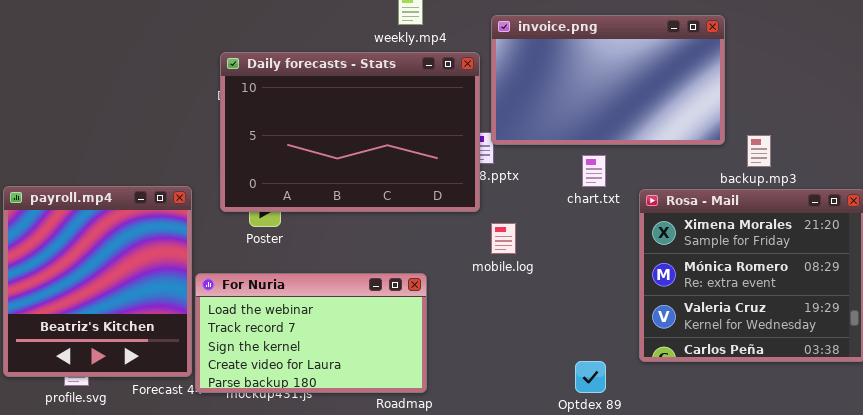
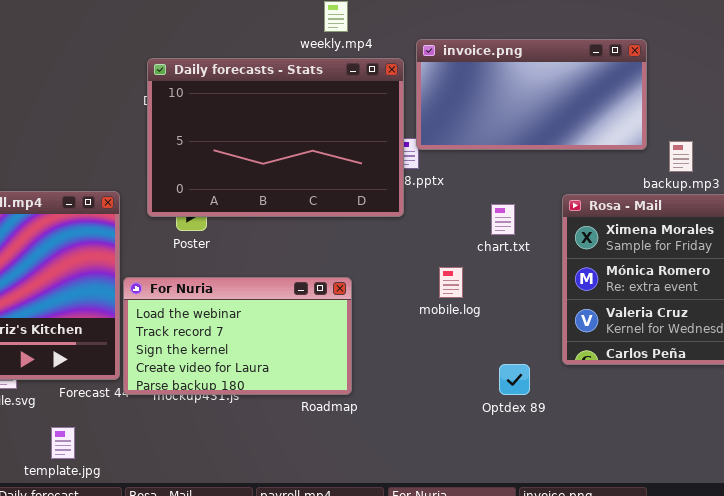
invoice.png: [491,15,725,145] -> [416,39,647,150], resized
chart.txt: [582,155,606,187] -> [491,204,515,235], moved
mobile.log: [491,223,516,254] -> [439,267,463,298], moved

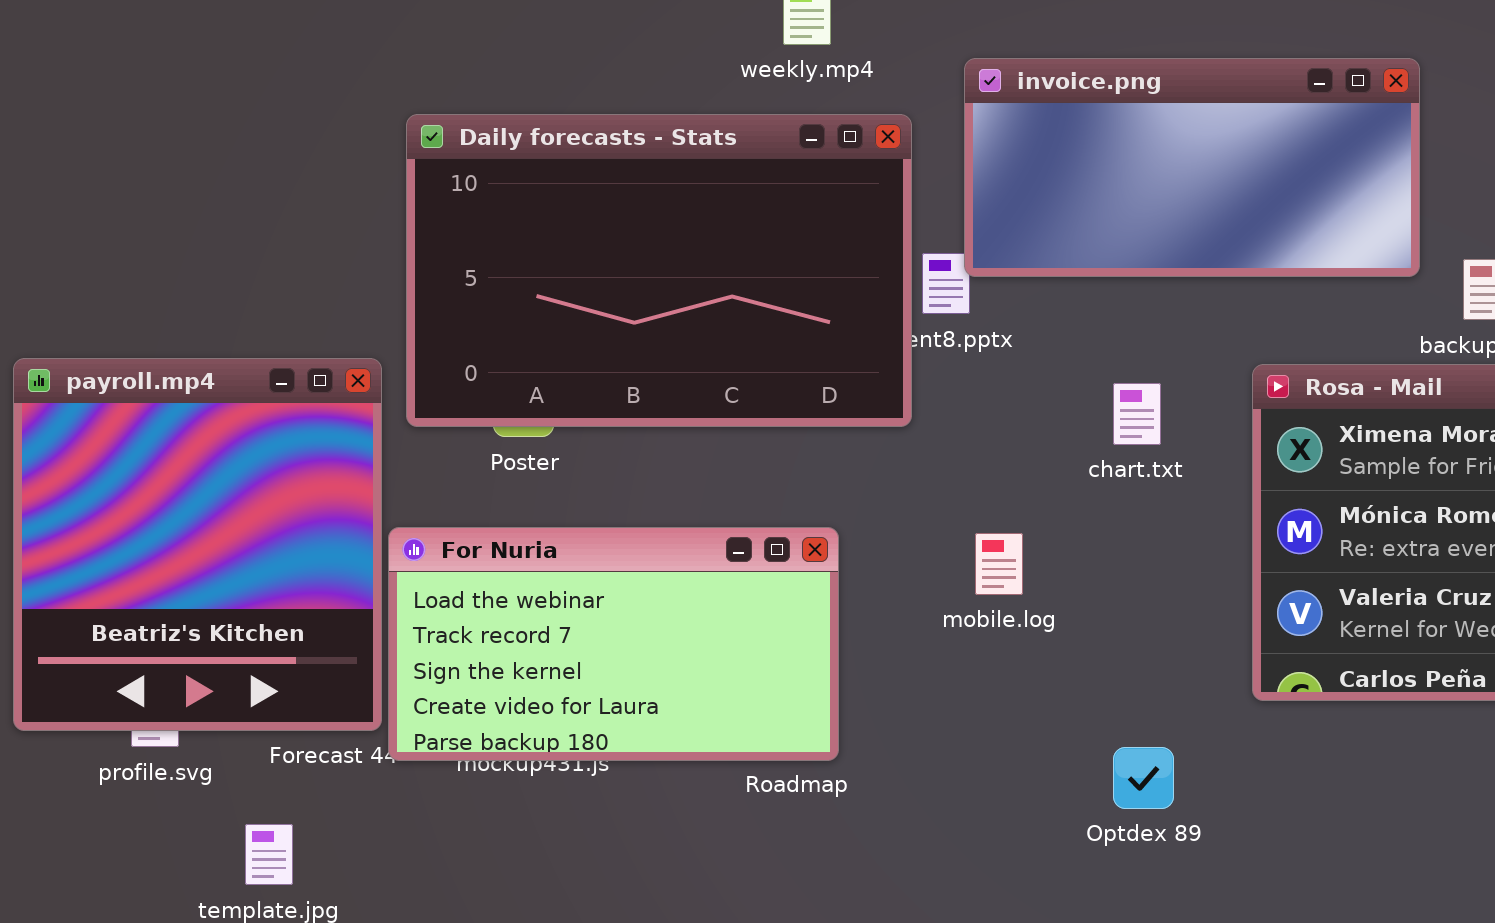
Daily forecasts - Stats: [147,58,404,217] -> [406,114,912,427], moved
mobile.log: [439,267,463,298] -> [975,533,1023,595], moved
Optdex 89: [499,364,530,395] -> [1113,747,1174,809], moved

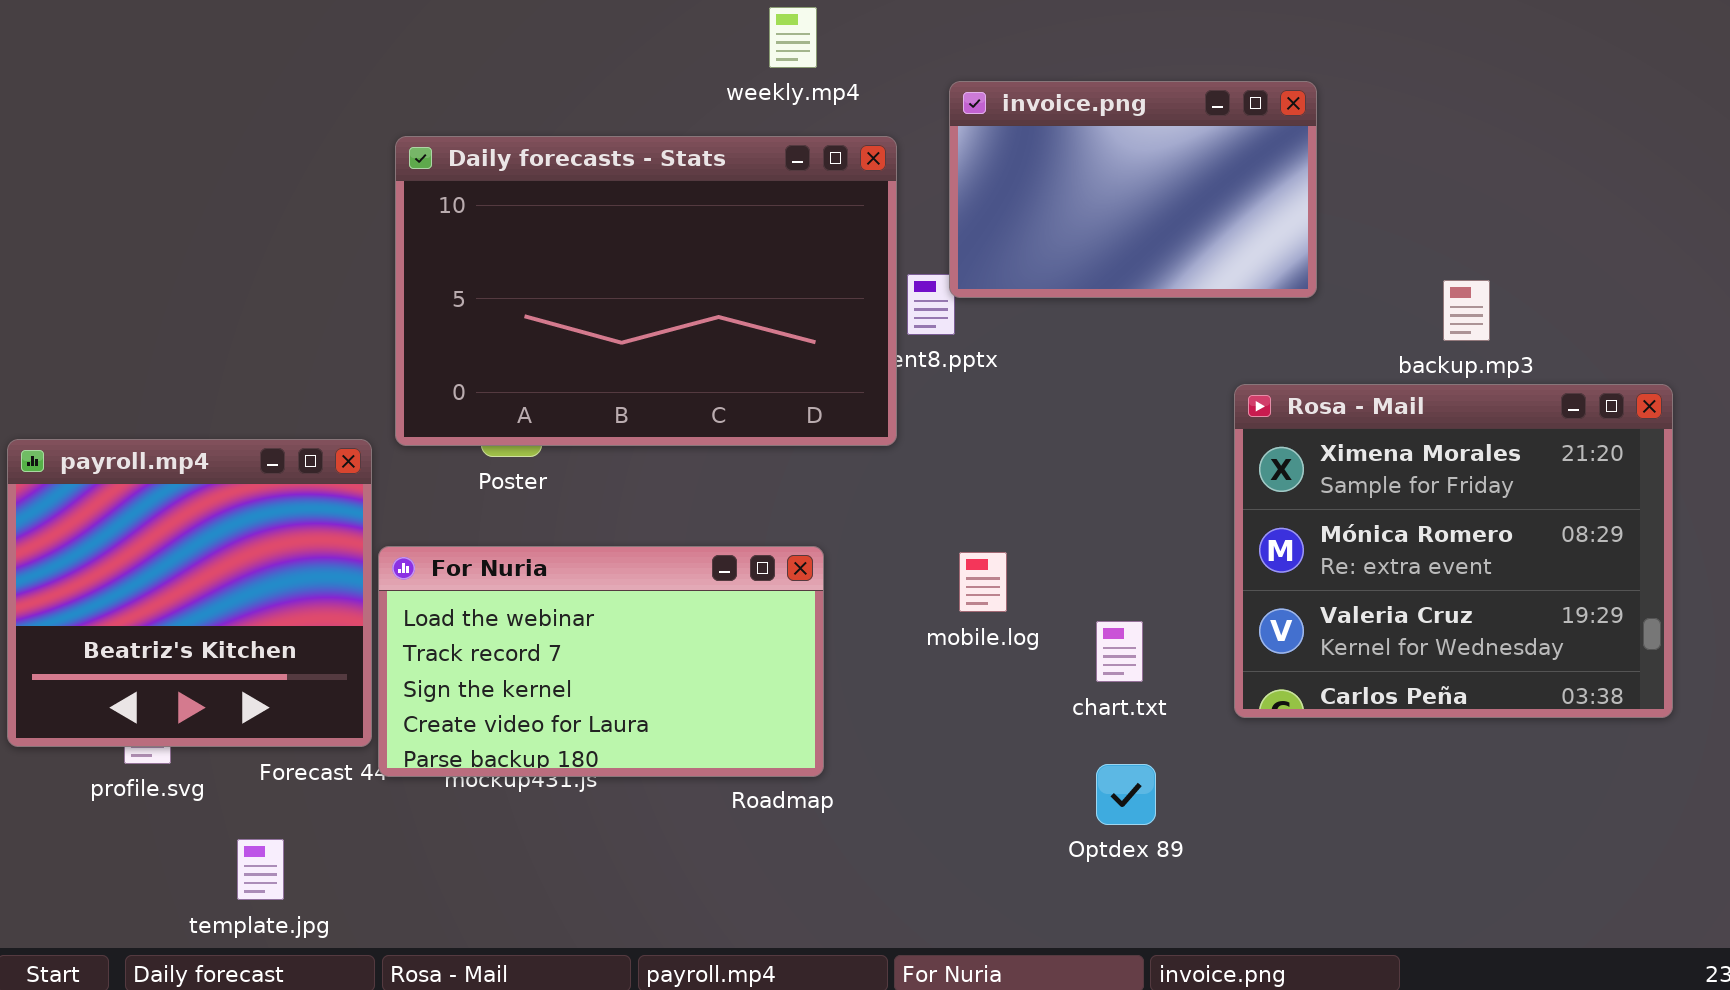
invoice.png: [964,58,1420,277] -> [949,81,1317,298], resized
payroll.mp4: [13,358,382,731] -> [7,439,372,747], resized
chart.txt: [1113,383,1161,445] -> [1096,621,1143,682], moved

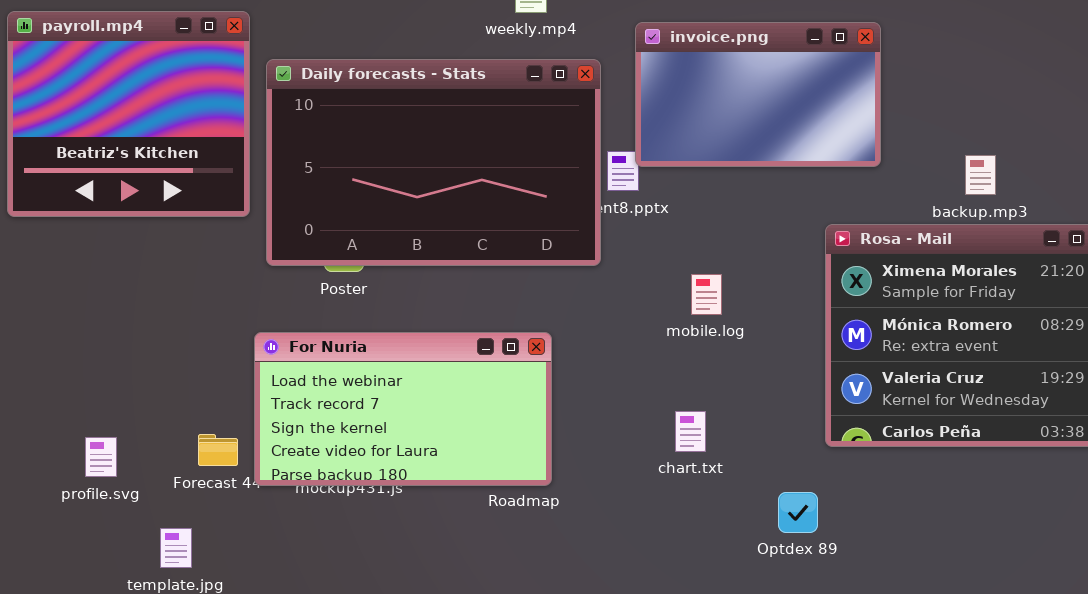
payroll.mp4: [7,439,372,747] -> [7,11,250,217], moved
mobile.log: [959,552,1007,612] -> [691,274,722,315], moved
chart.txt: [1096,621,1143,682] -> [675,411,706,452], moved
Optdex 89: [1096,764,1156,825] -> [778,492,818,533], moved

